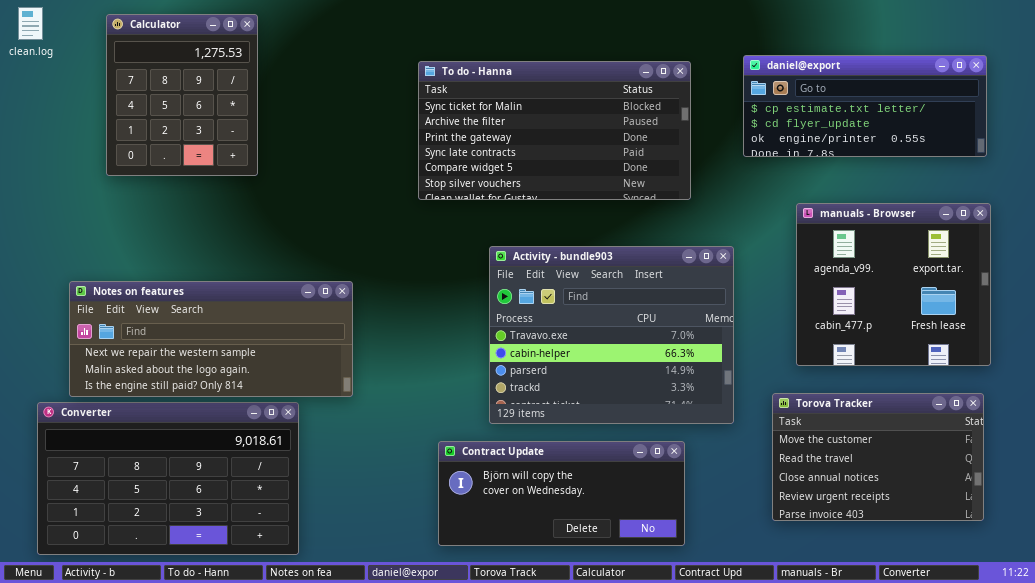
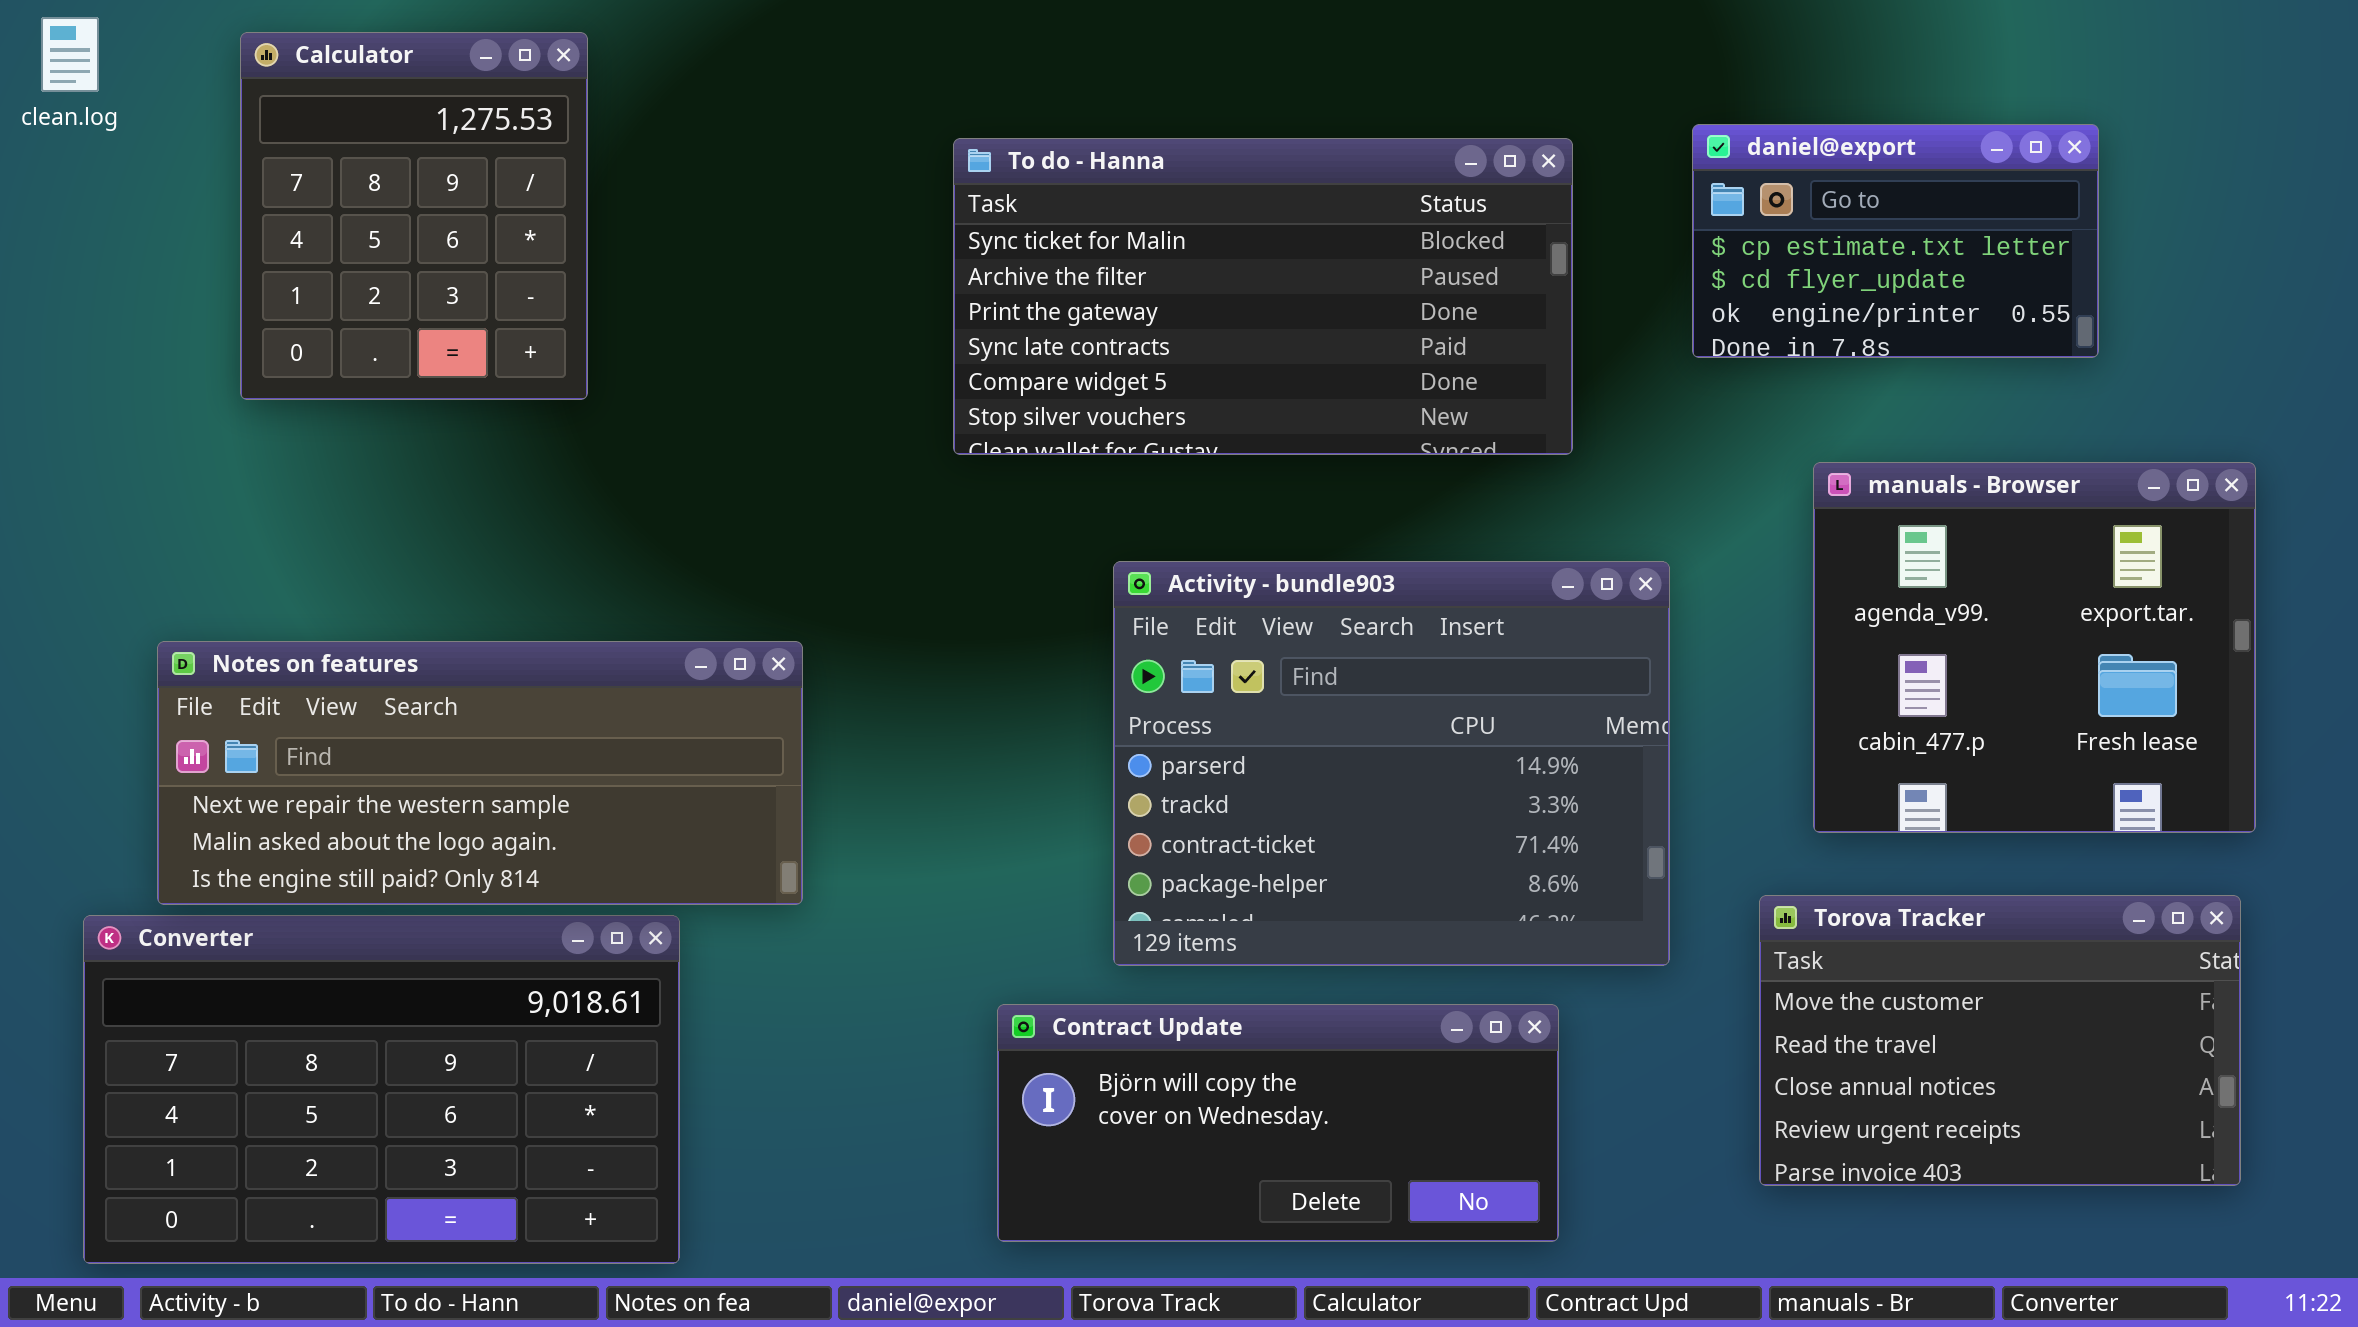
daniel@export: [743,55,987,157] -> [1692,124,2099,358], resized
Activity - bundle903: [489,246,734,424] -> [1113,561,1670,966], scrolled down 2 rows

